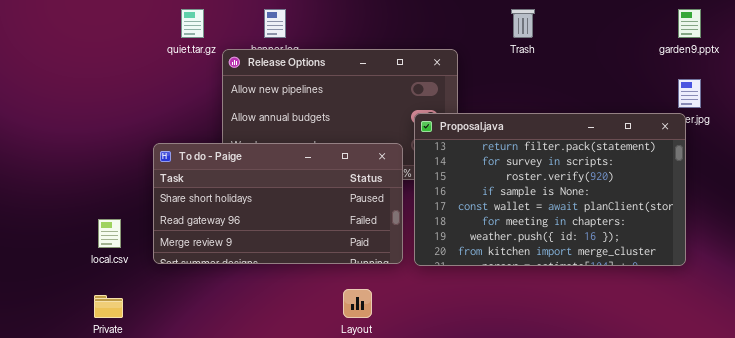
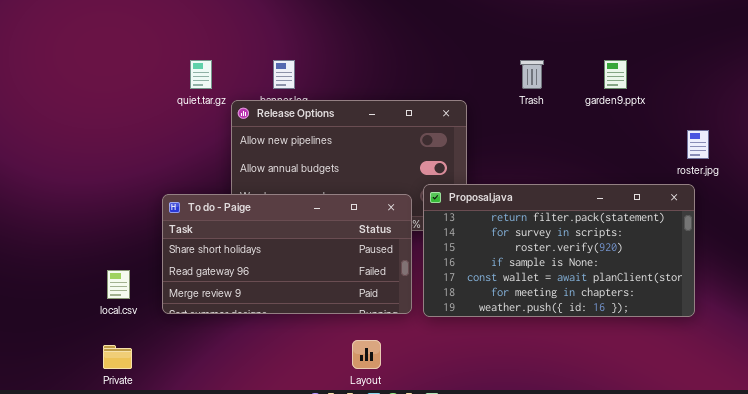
garden9.pptx: [678,9,701,38] -> [604,60,627,89], moved
Proposal.java: [414,113,686,266] -> [423,184,695,317], resized

